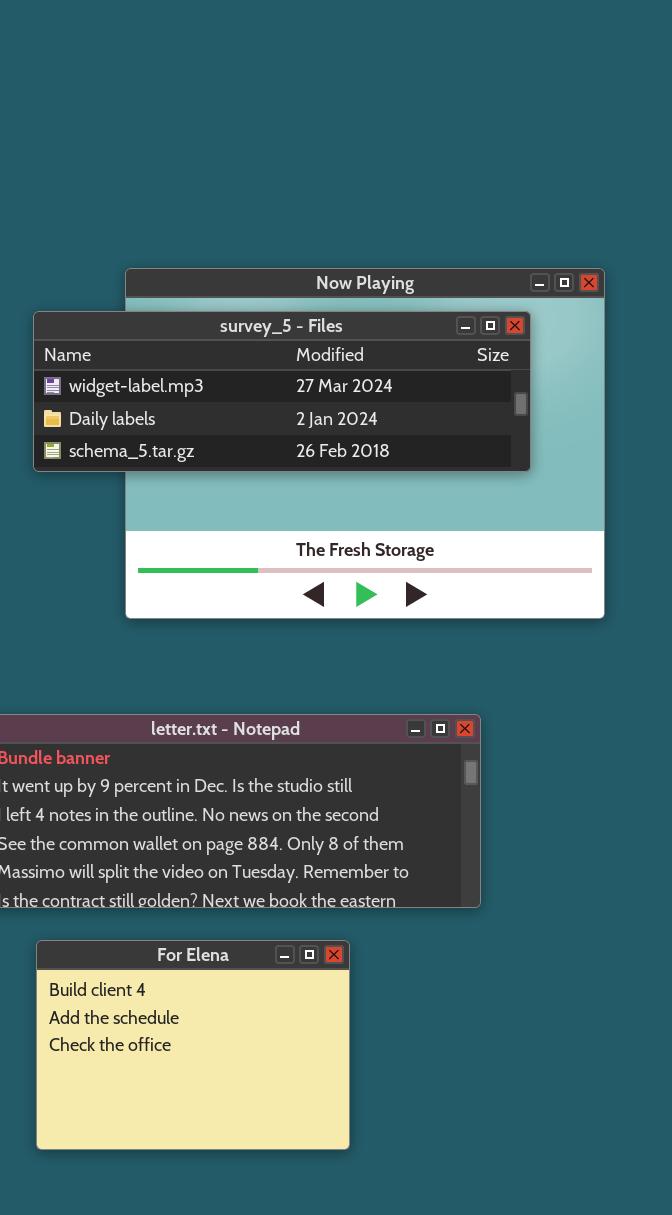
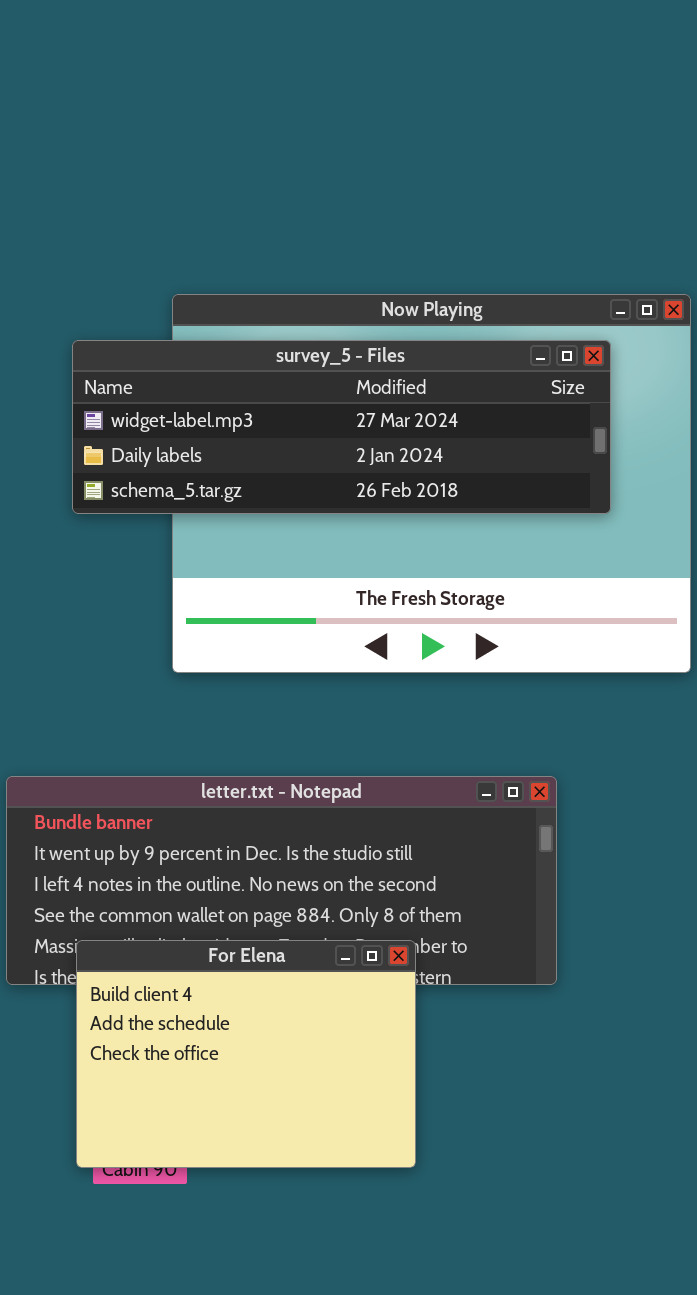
For Elena: [36,940,350,1150] -> [76,940,416,1168], moved

